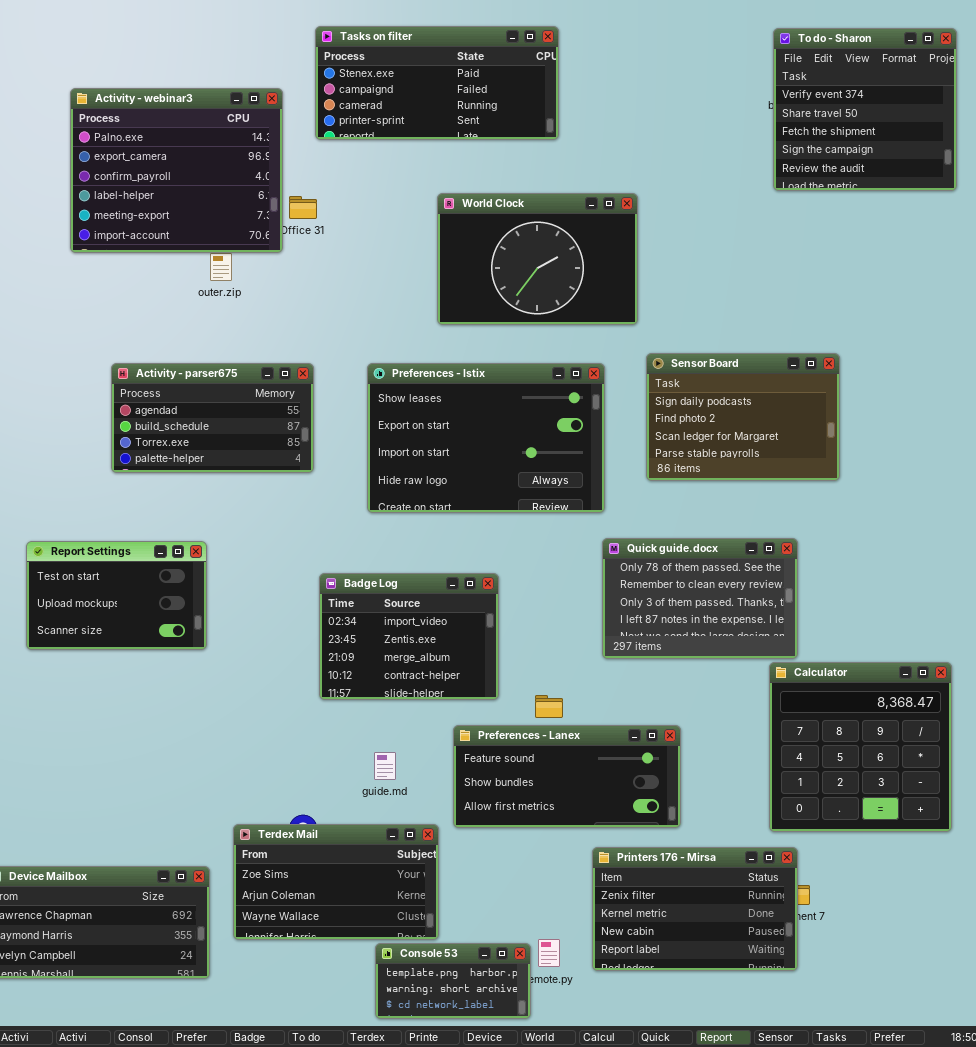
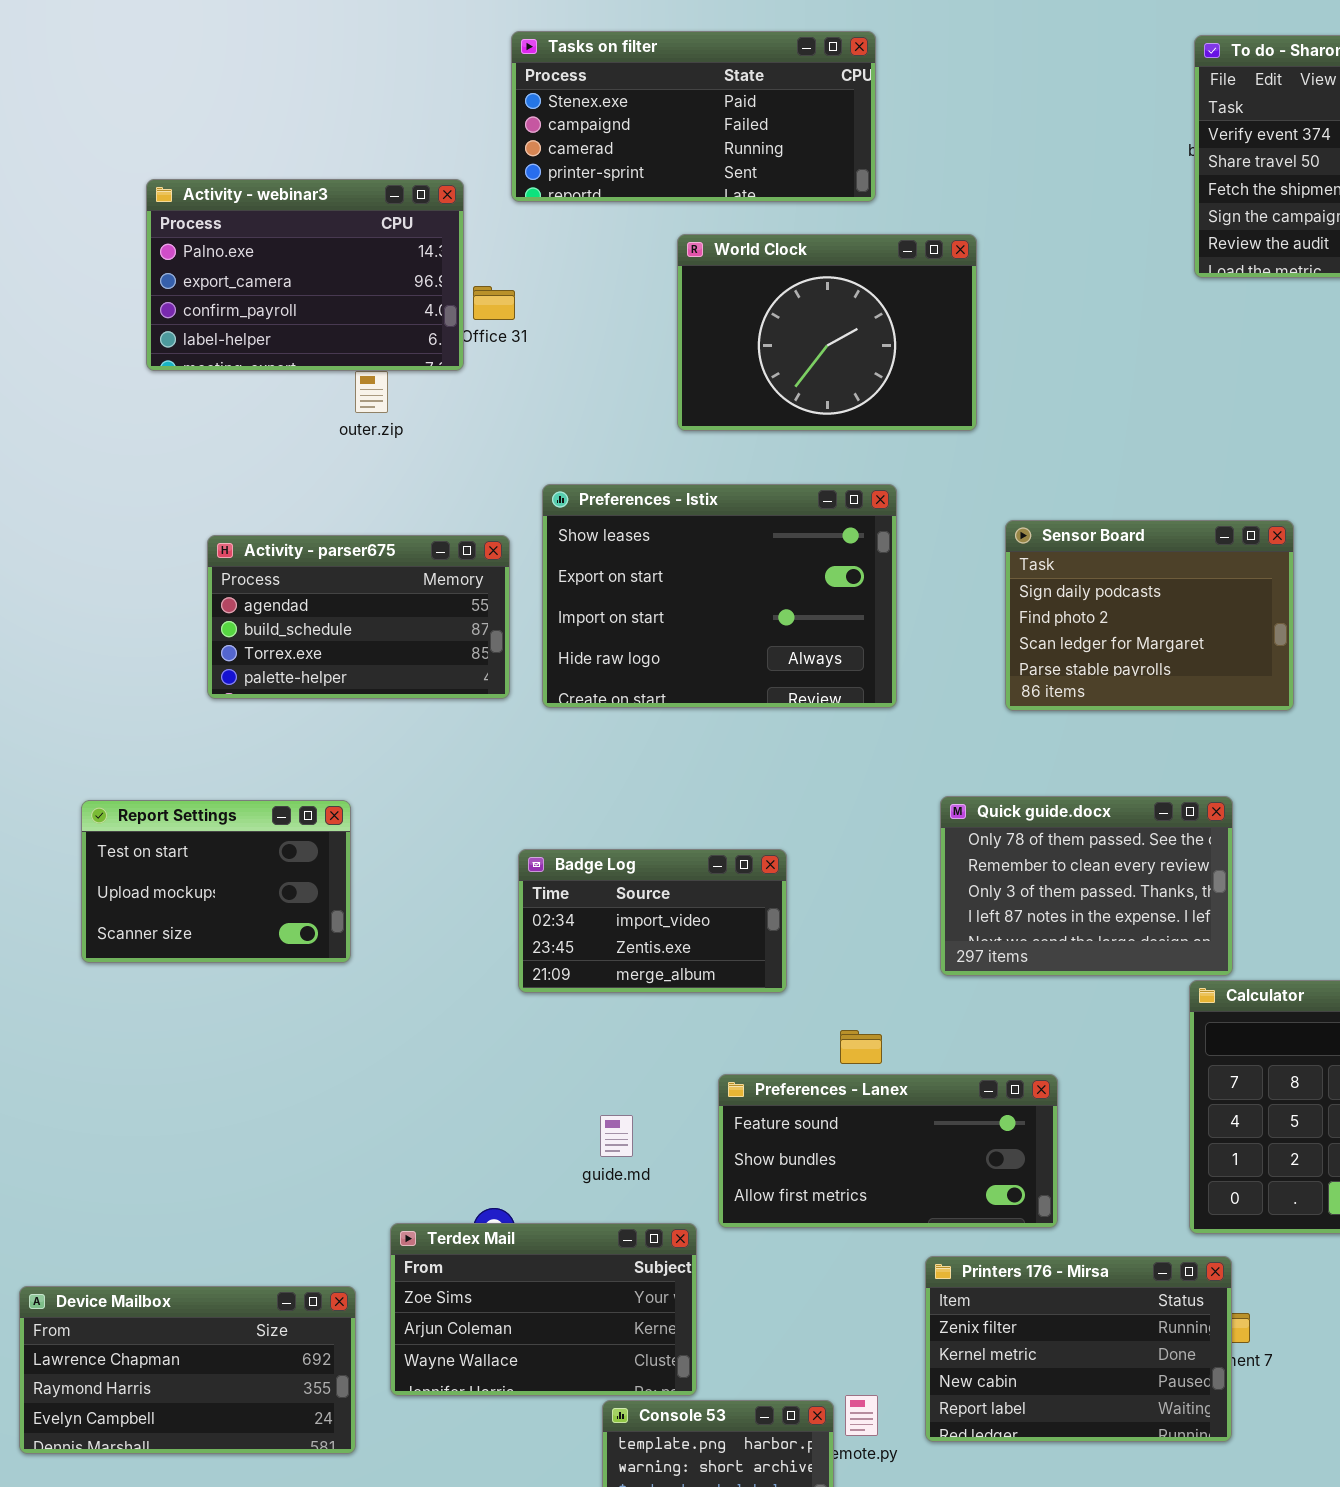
Activity - webinar3: [70,88,283,253] -> [146,179,464,371], resized
World Clock: [437,193,638,325] -> [677,234,977,431], moved
Preferences - Istix: [367,363,605,513] -> [542,484,897,708], moved
Badge Log: [319,573,499,700] -> [518,849,787,993], resized

